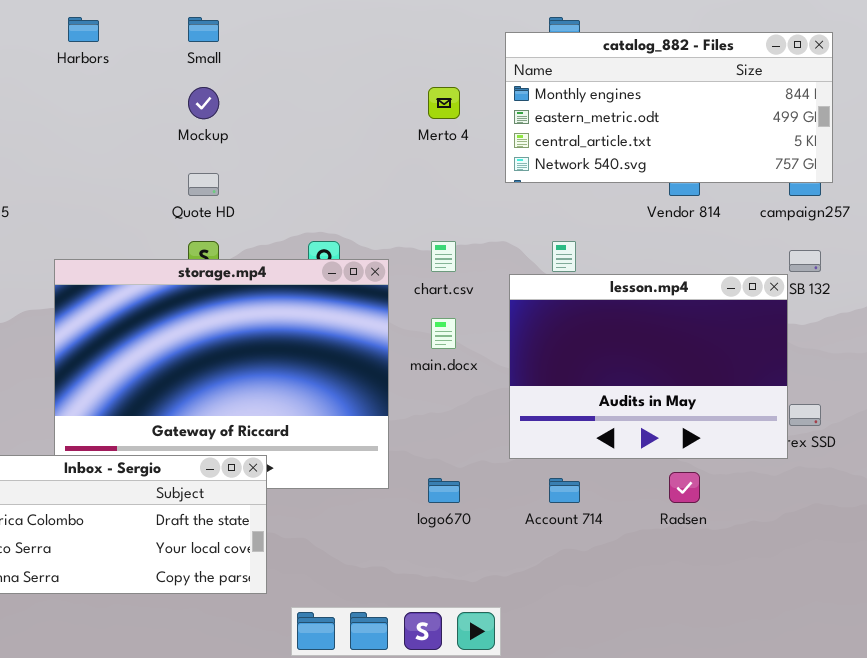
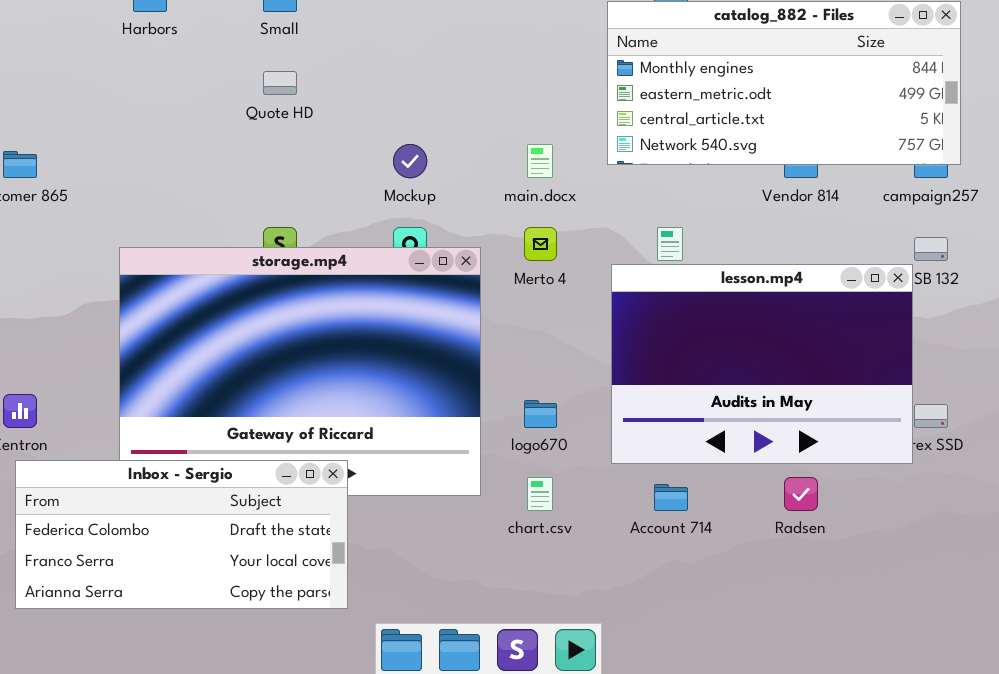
Mockup: [188,87,219,119] -> [393,144,427,178], moved
Merto 4: [428,87,460,119] -> [524,227,557,261], moved
Quote HD: [188,173,219,196] -> [263,71,297,95], moved
chart.csv: [431,241,456,272] -> [527,477,553,511], moved
main.docx: [431,318,456,349] -> [527,144,553,178], moved
logo670: [428,478,460,503] -> [524,400,557,428], moved

